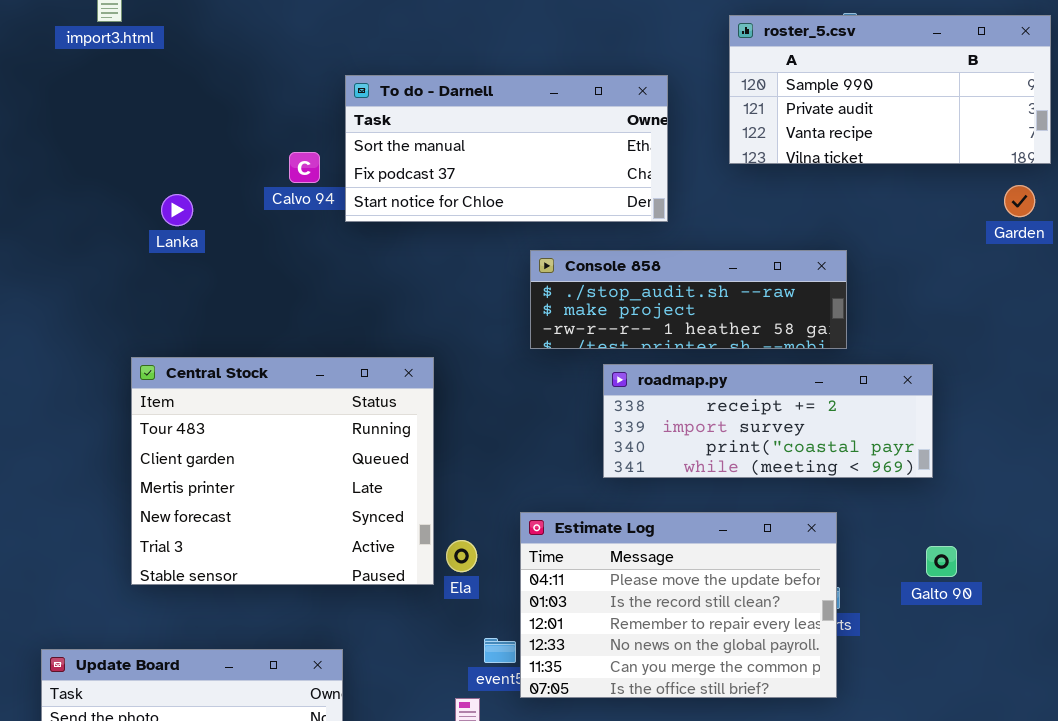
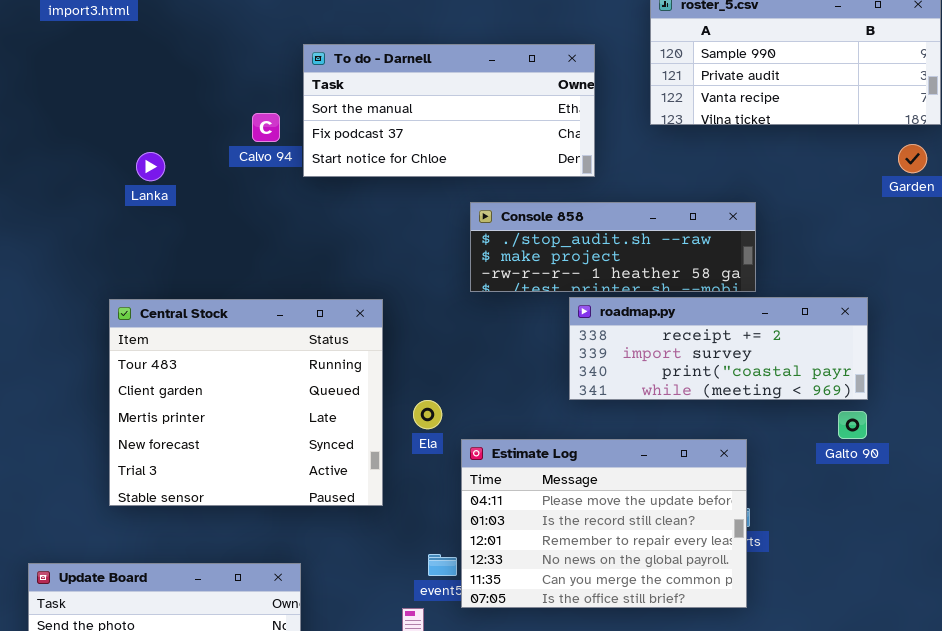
roadmap.py: [603,364,933,478] -> [569,297,868,400], moved
Ela: [446,540,477,572] -> [413,400,442,429], moved
Galto 90: [926,546,957,577] -> [838,411,867,439], moved

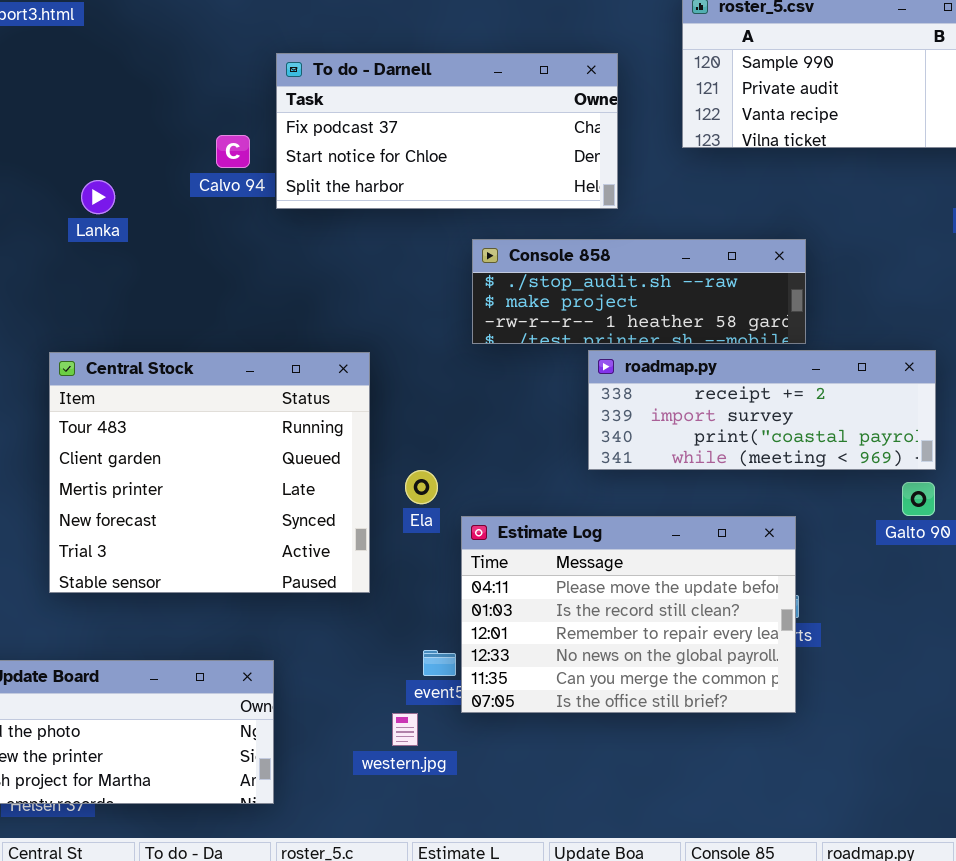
To do - Darnell: [303,44,595,177] -> [276,53,618,209], scrolled down 1 row

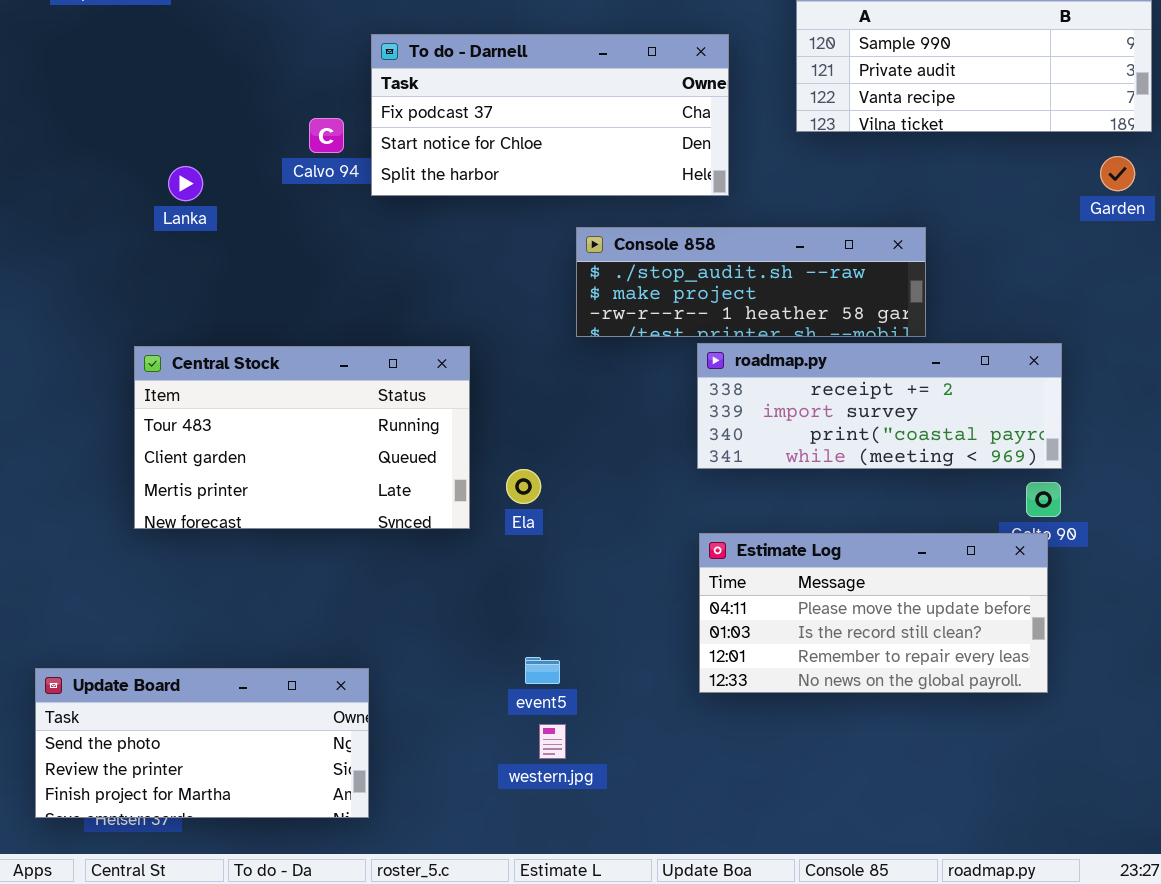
Central Stock: [49,352,370,593] -> [134,346,470,529], resized
Estimate Log: [461,516,796,713] -> [699,533,1048,693], moved, resized
western.jpg: [392,713,418,746] -> [539,724,566,759], moved

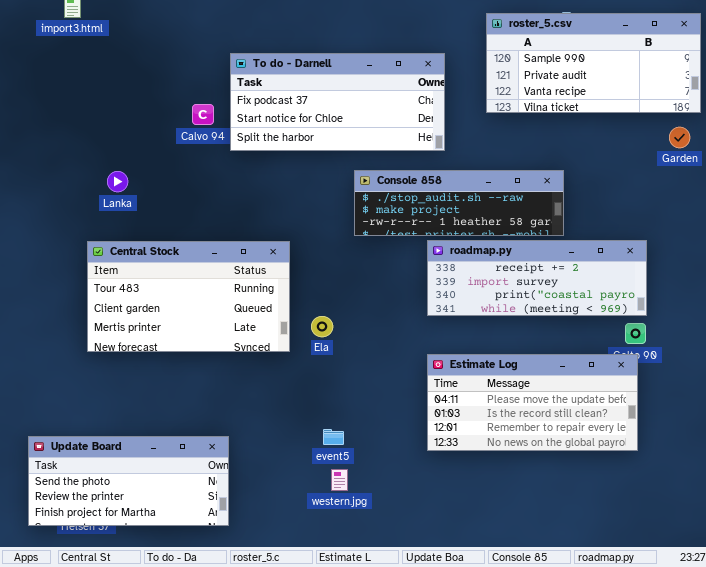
Lanka: [168,166,203,201] -> [107,171,128,192], moved

